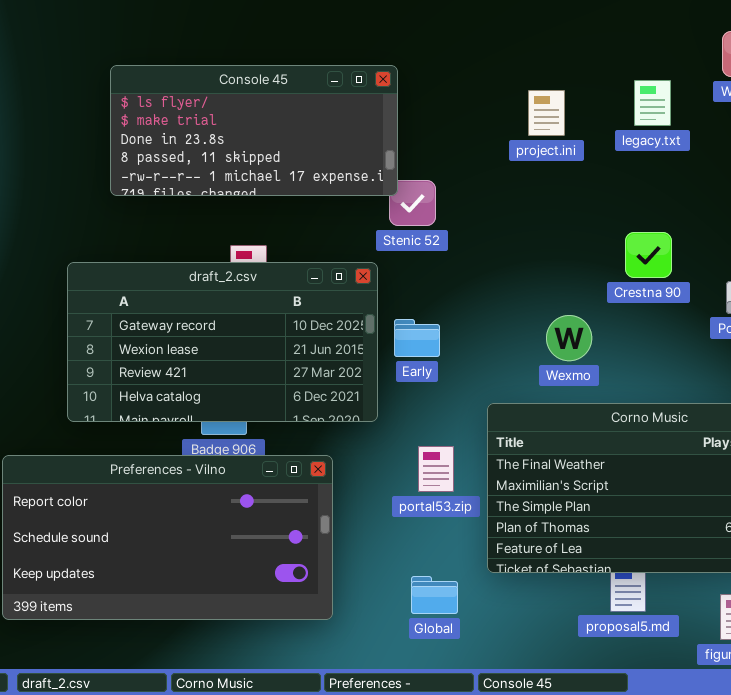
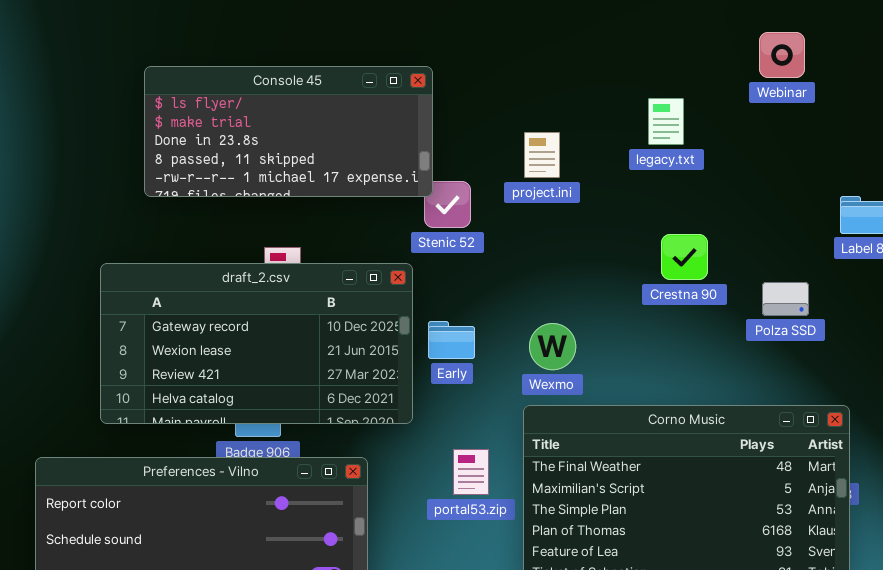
legacy.txt: [634,80,671,126] -> [648,98,684,145], moved
project.ini: [528,90,565,136] -> [524,132,560,178], moved
Wexmo: [546,315,592,361] -> [529,323,576,370], moved

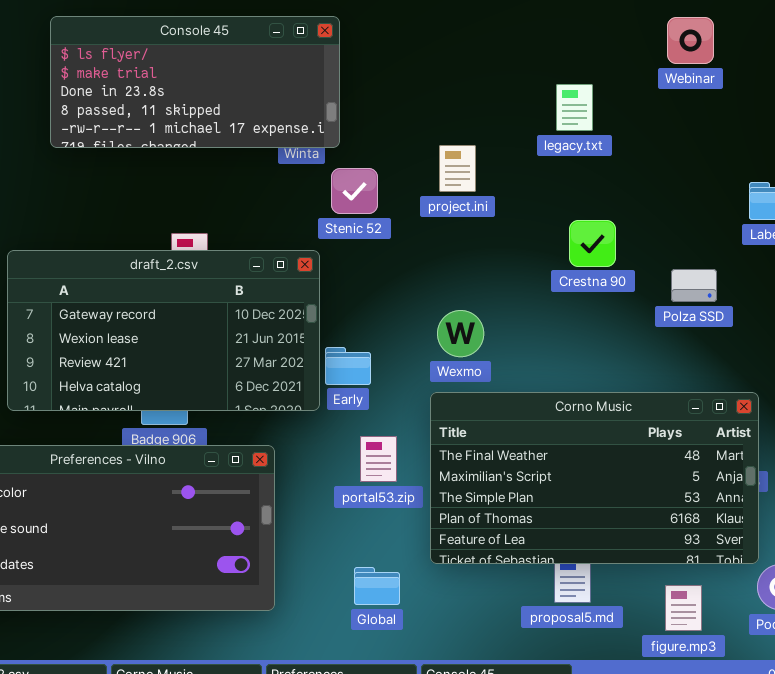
Console 45: [144,66,433,197] -> [50,16,340,148], moved
project.ini: [524,132,560,178] -> [439,145,476,192], moved
Early: [428,321,475,359] -> [325,347,371,385], moved

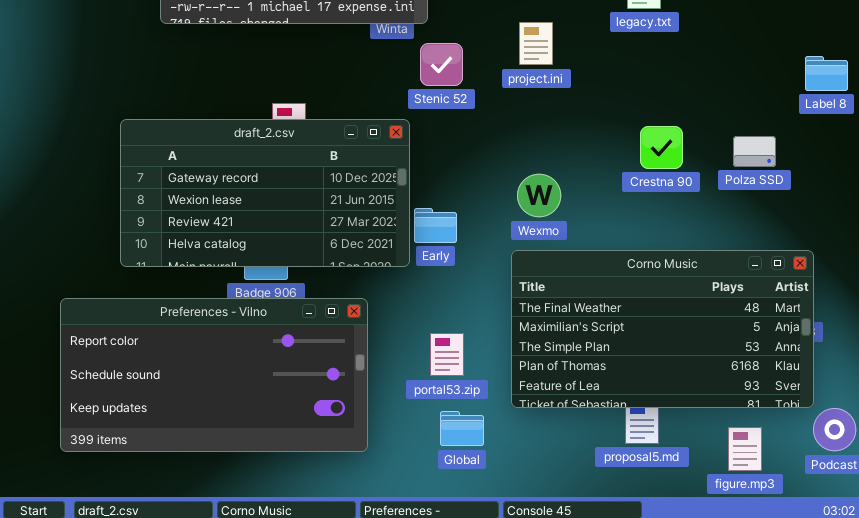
Crestna 90: [569,220,616,267] -> [640,126,683,169], moved
portal53.zip: [360,436,397,482] -> [430,333,464,376], moved

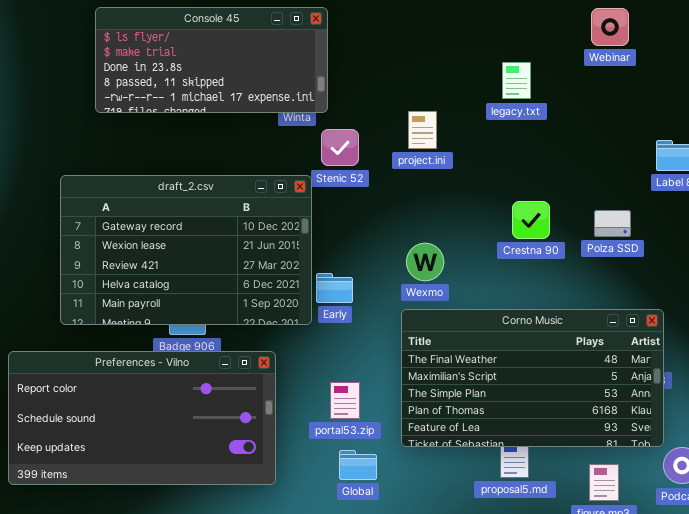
draft_2.csv: [120,119,410,267] -> [60,175,312,325], resized

